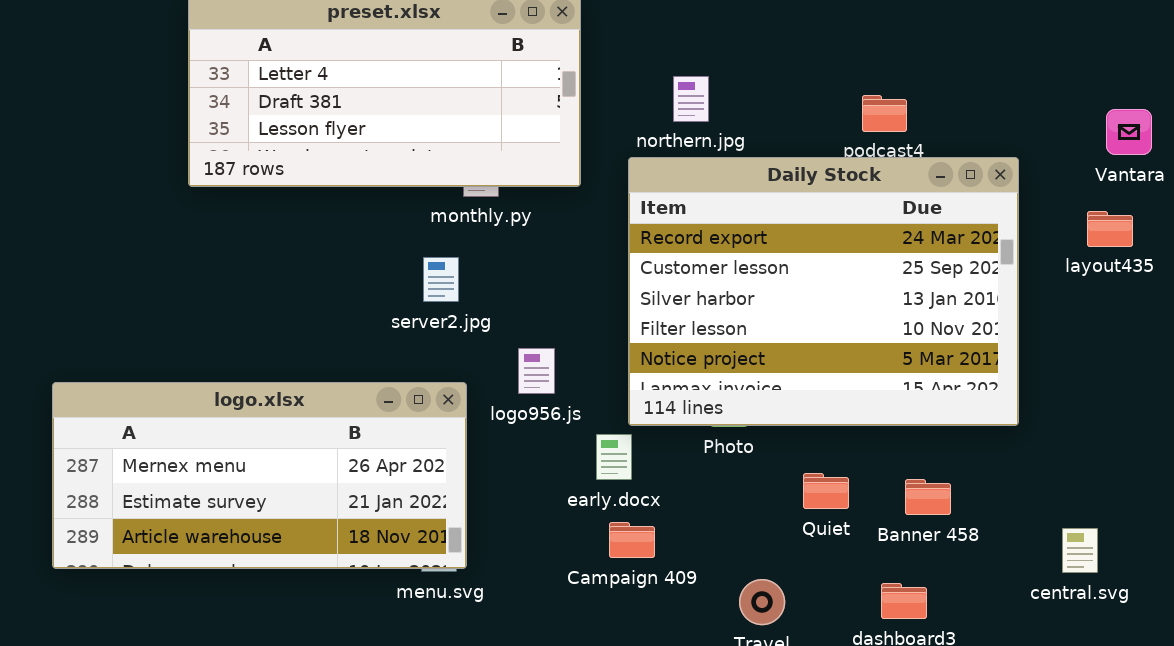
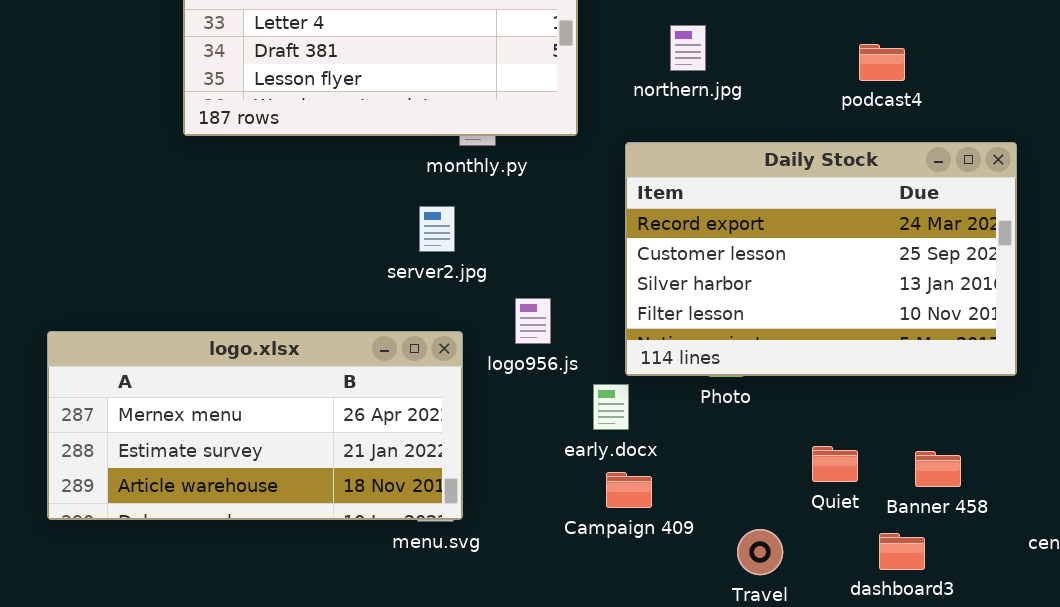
Daily Stock: [628,157,1019,426] -> [625,142,1017,376], resized
Quiet: [803,473,849,509] -> [812,446,858,482], moved
Banner 458: [905,479,951,515] -> [915,451,961,487], moved

